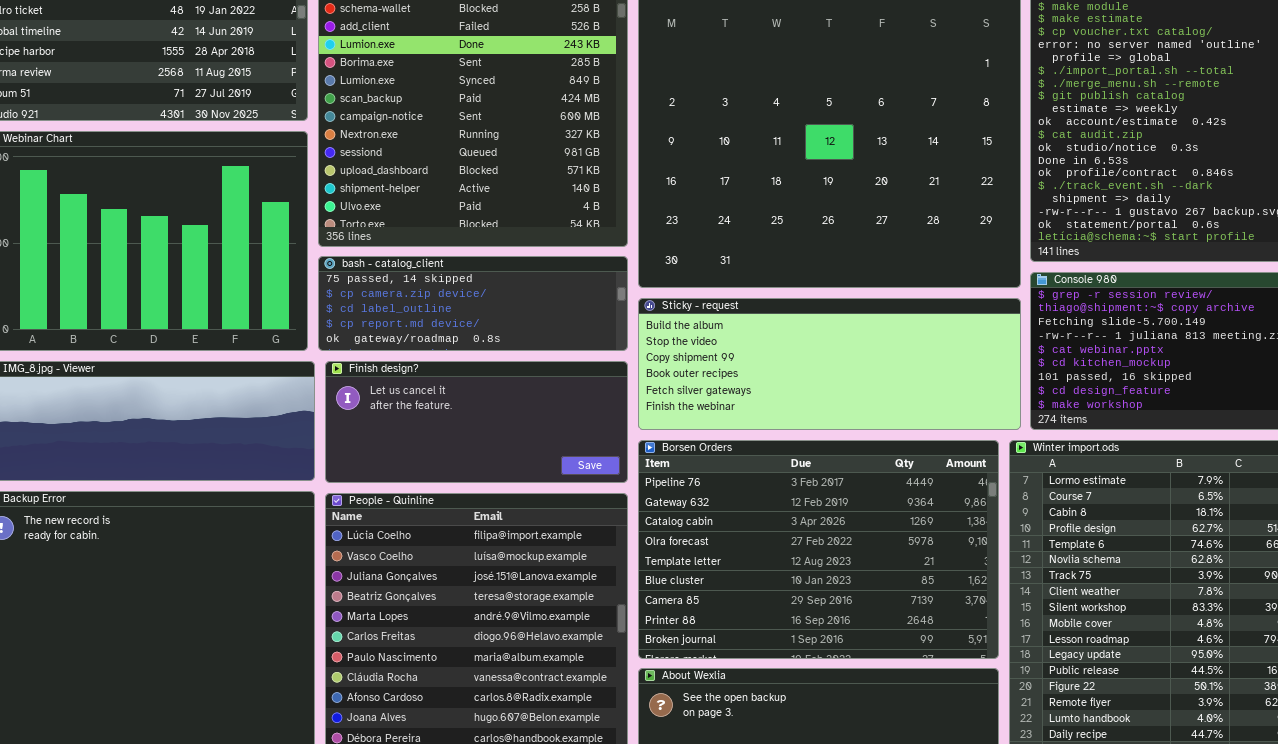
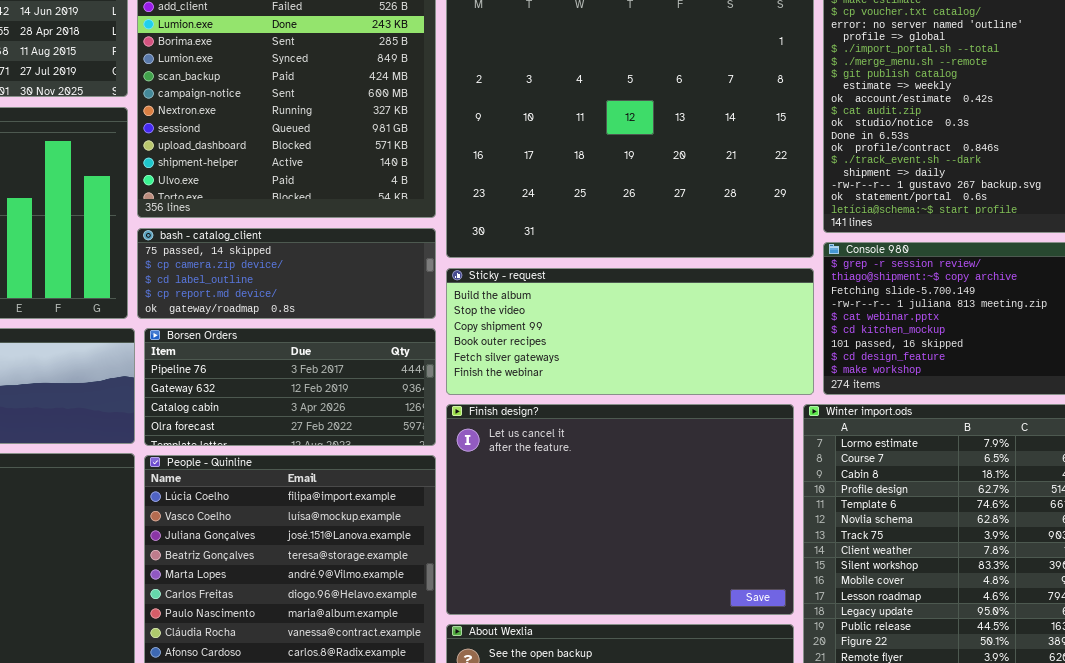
Finish design?: [325,361,628,483] -> [446,404,794,615], moved, resized
Borsen Orders: [638,440,999,659] -> [144,328,436,446], moved, resized

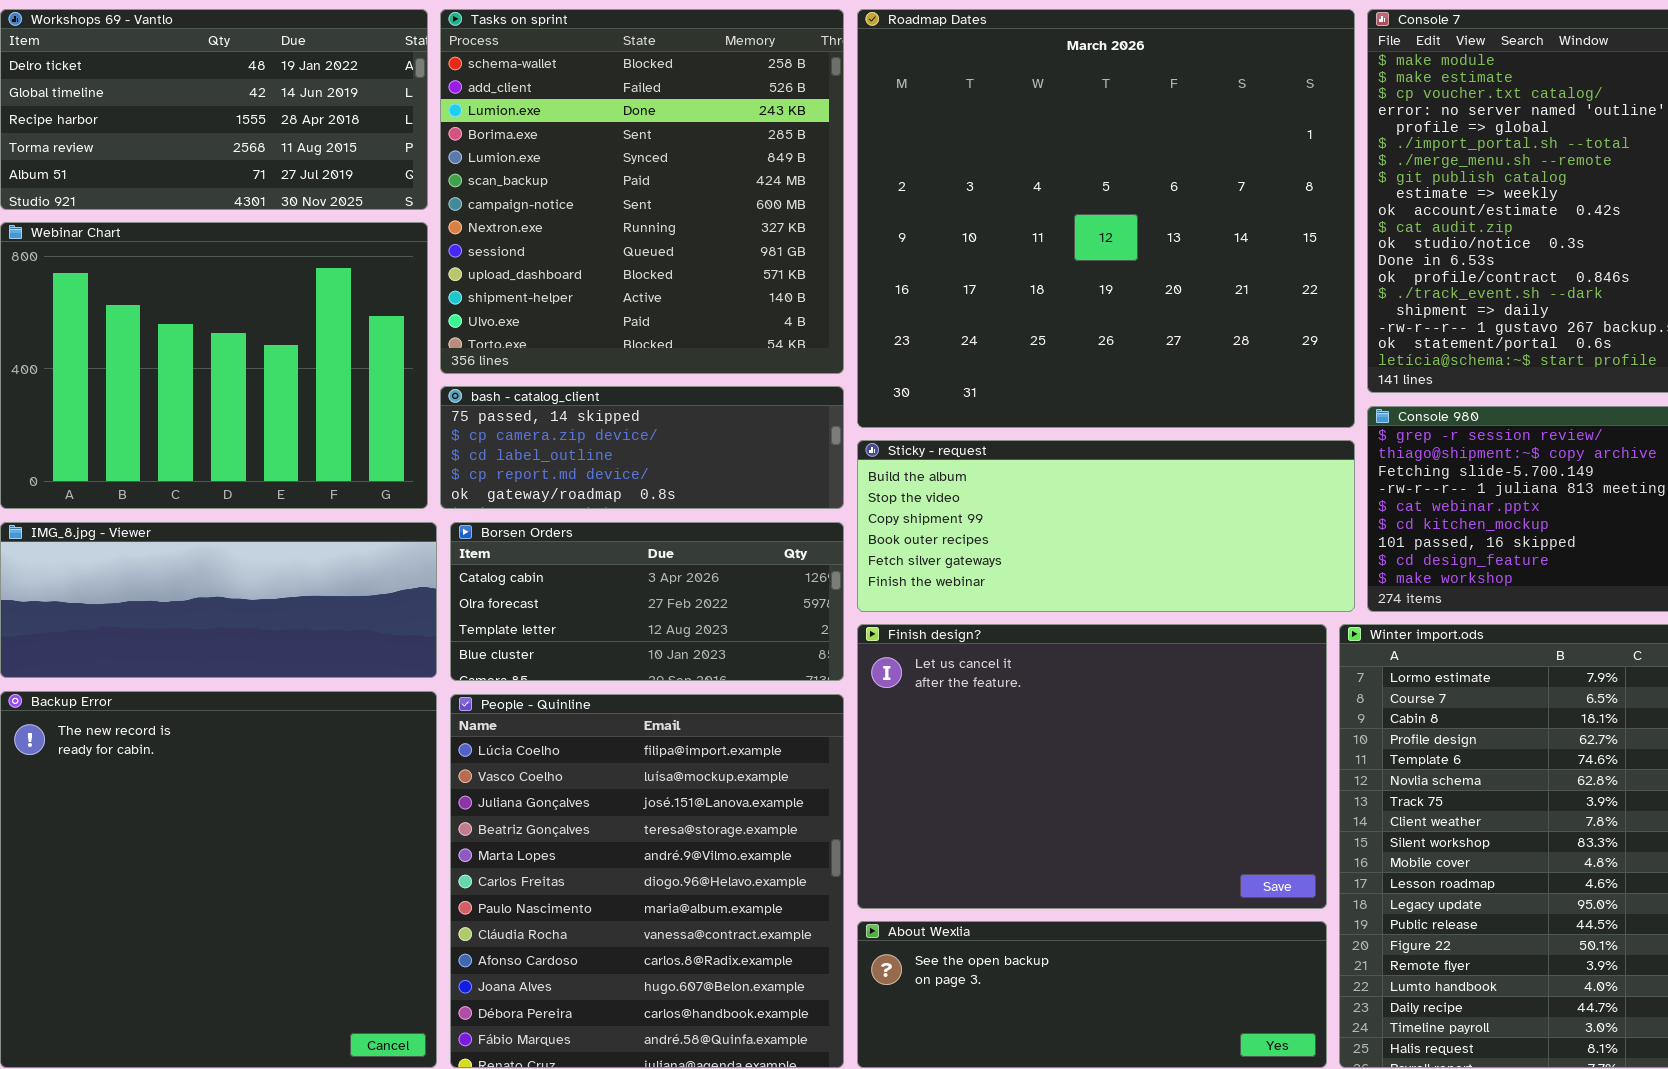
Borsen Orders: [144,328,436,446] -> [450,522,844,681], scrolled down 2 rows

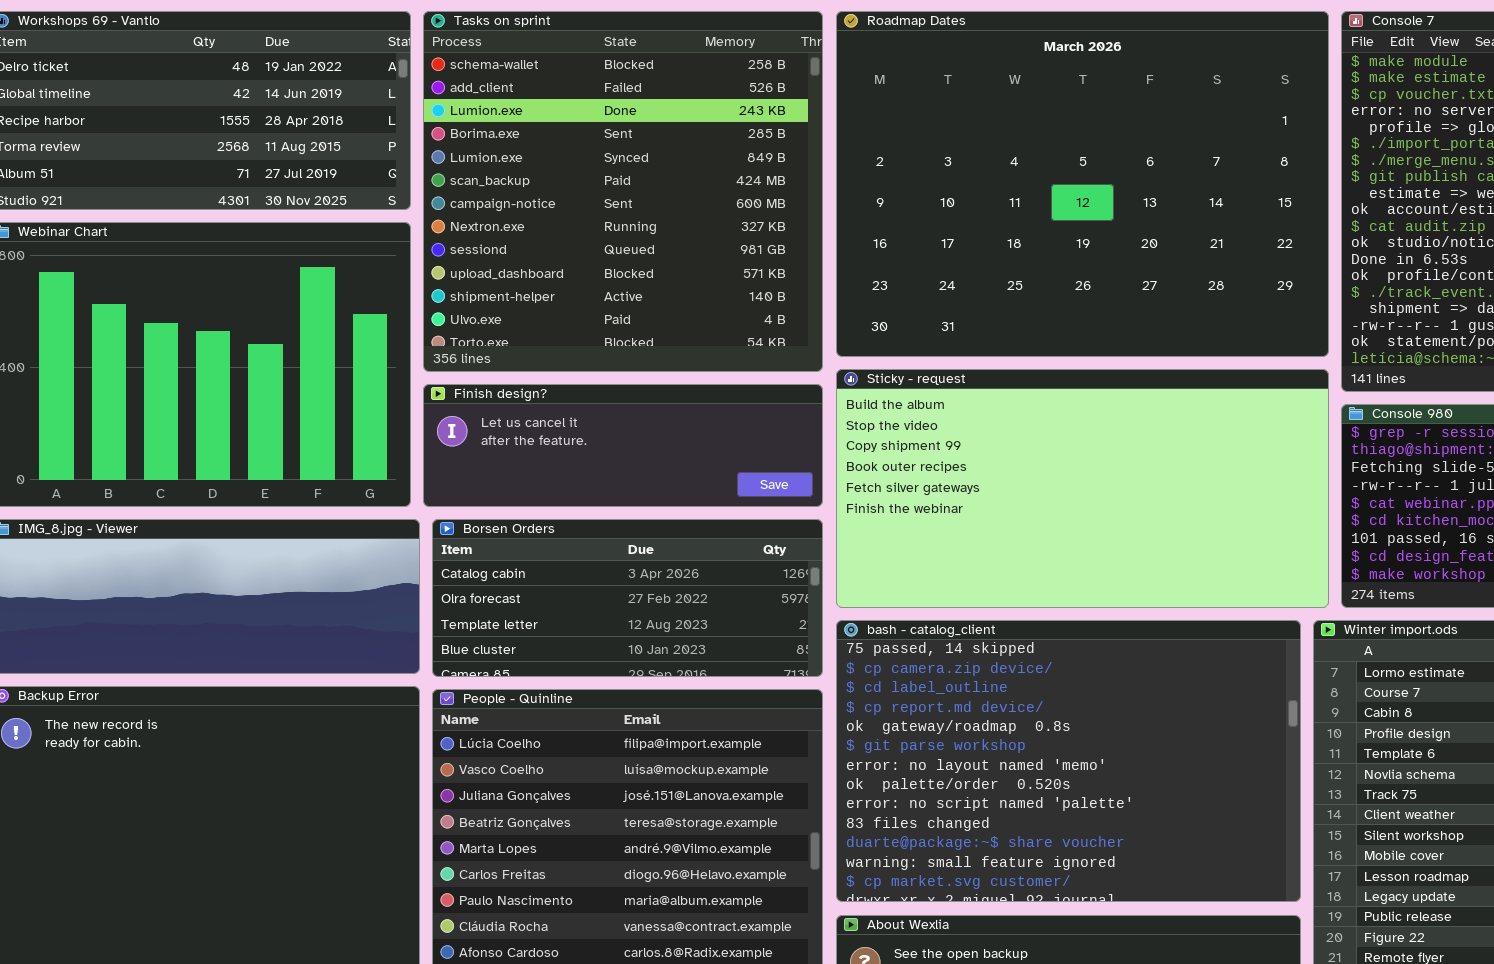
Roadmap Dates: [857,9,1355,428] -> [836,11,1329,357], resized
bash - catalog_client: [440,386,844,509] -> [836,620,1301,902], moved, resized
Sticky - request: [857,440,1355,612] -> [836,369,1329,608], resized
Finish design?: [857,624,1327,909] -> [423,384,823,507], moved, resized

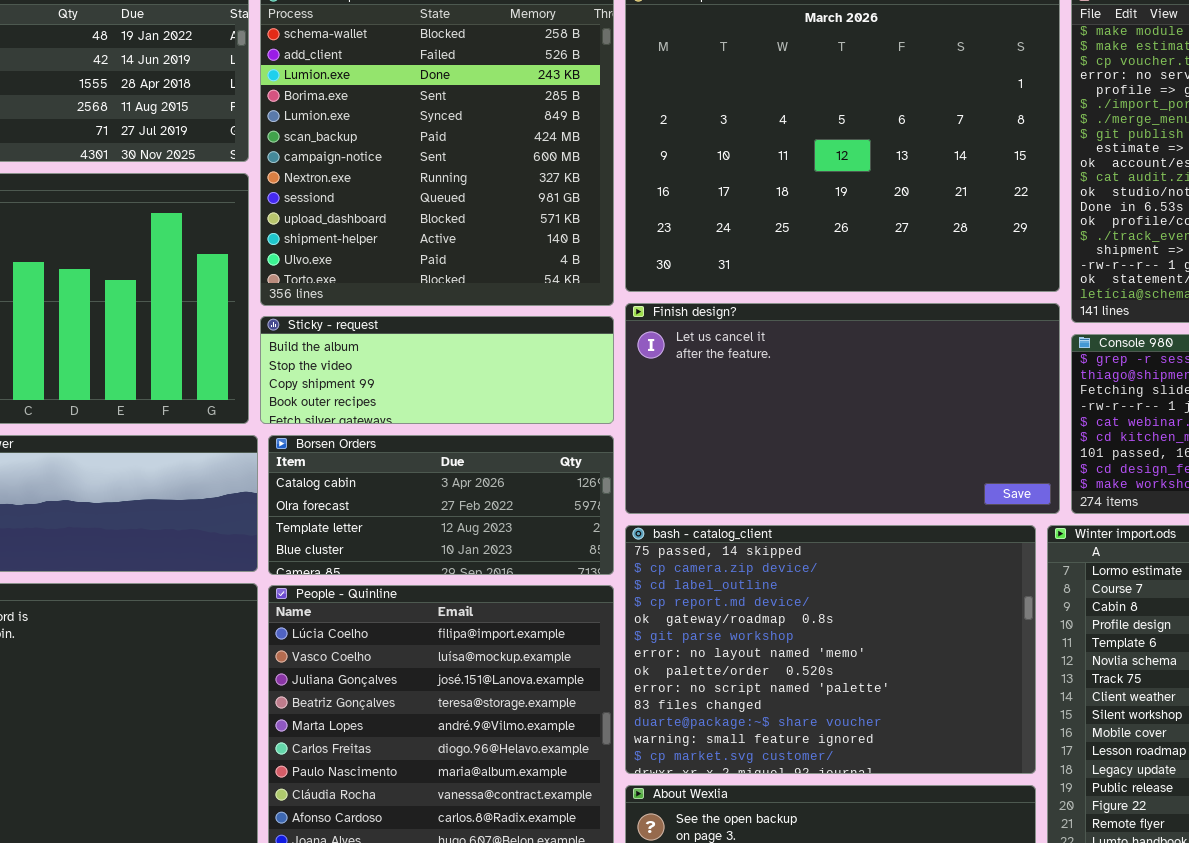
Sticky - request: [836,369,1329,608] -> [260,316,614,424], moved, resized
Finish design?: [423,384,823,507] -> [625,303,1060,514], moved, resized

